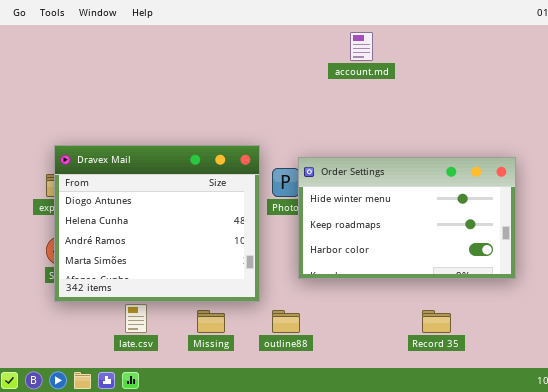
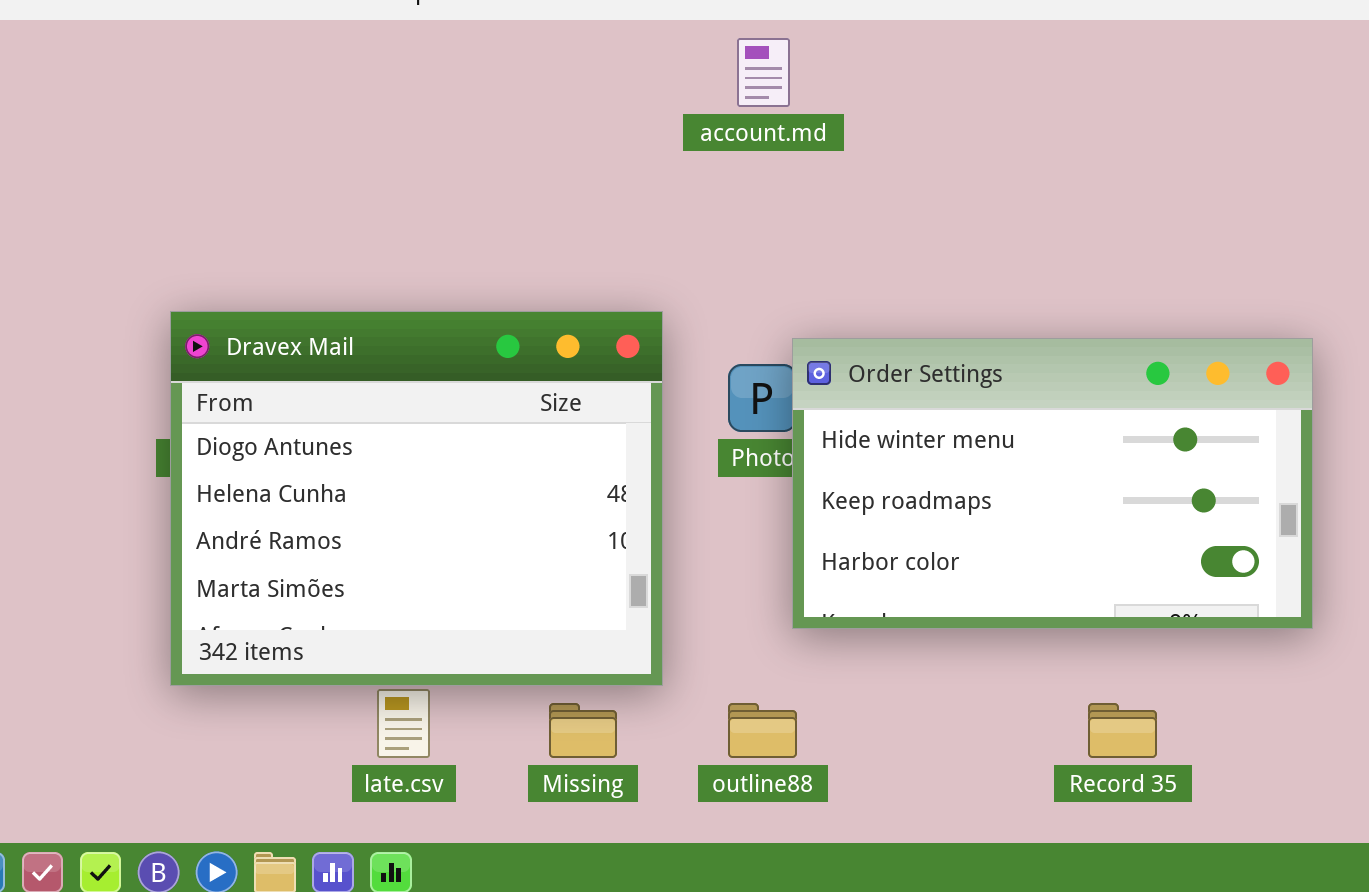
account.md: [350,32,373,61] -> [737,38,790,107], moved
Dravex Mail: [54,145,260,302] -> [170,311,663,686], moved

